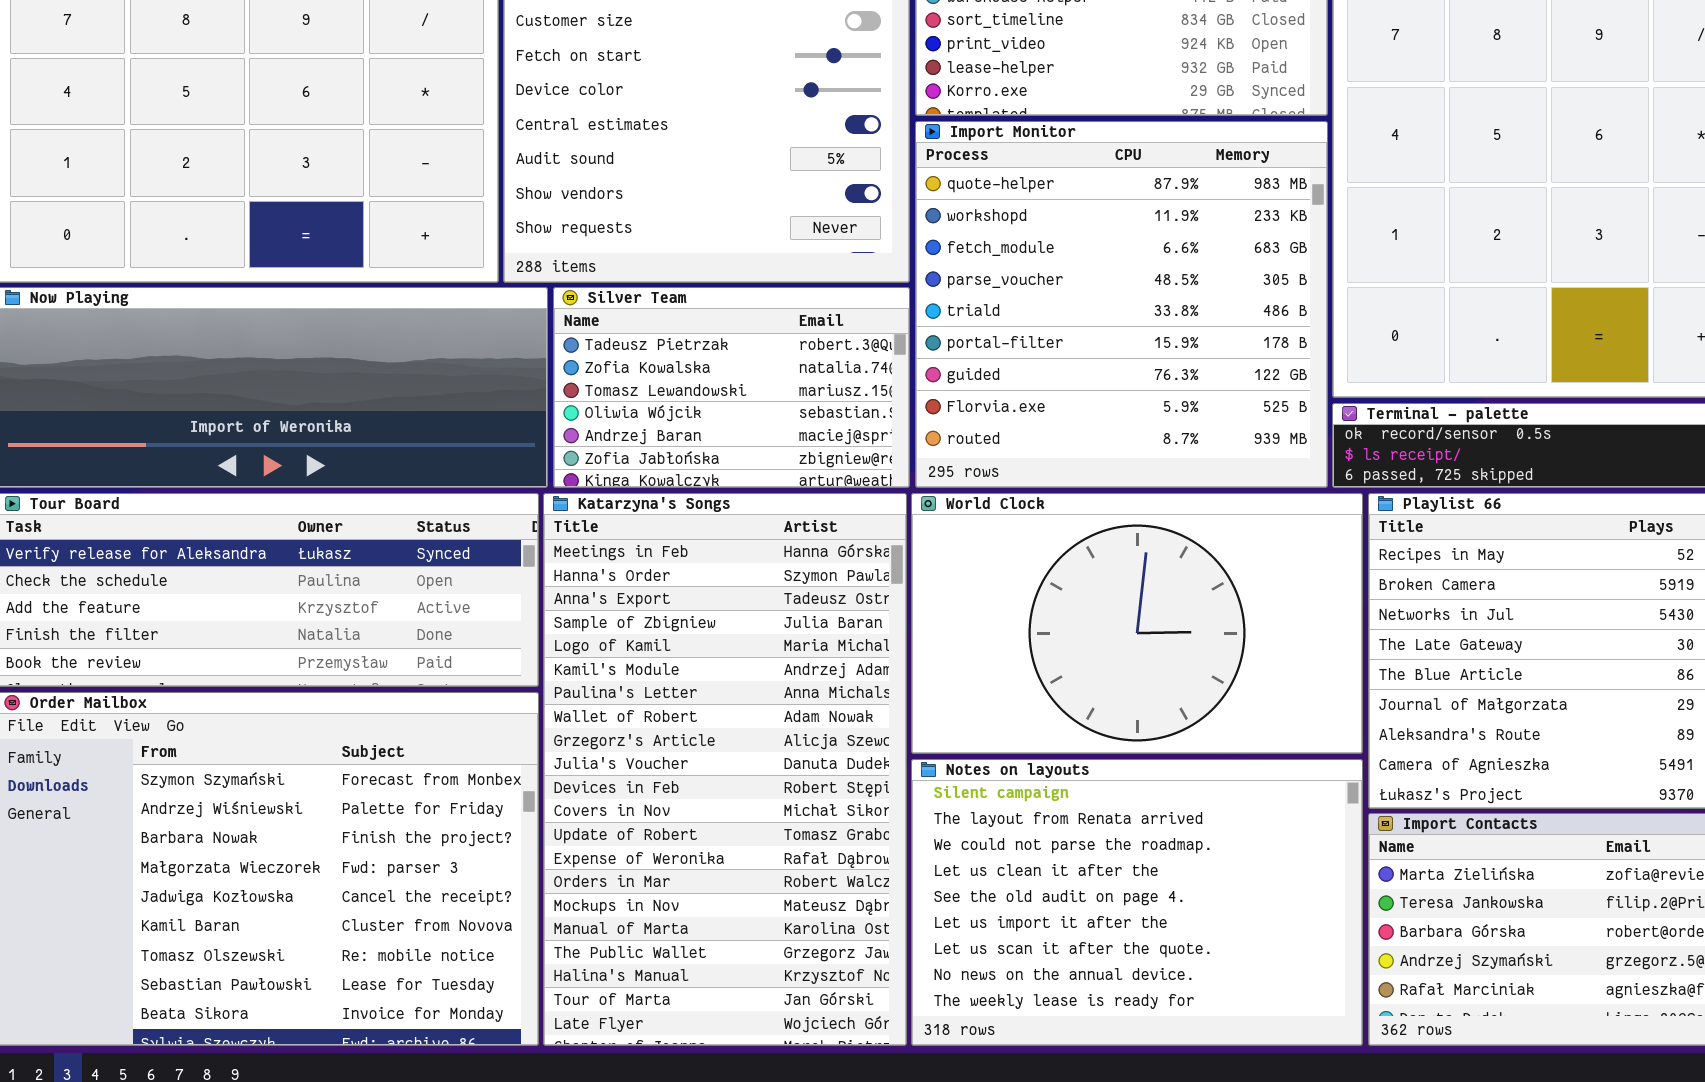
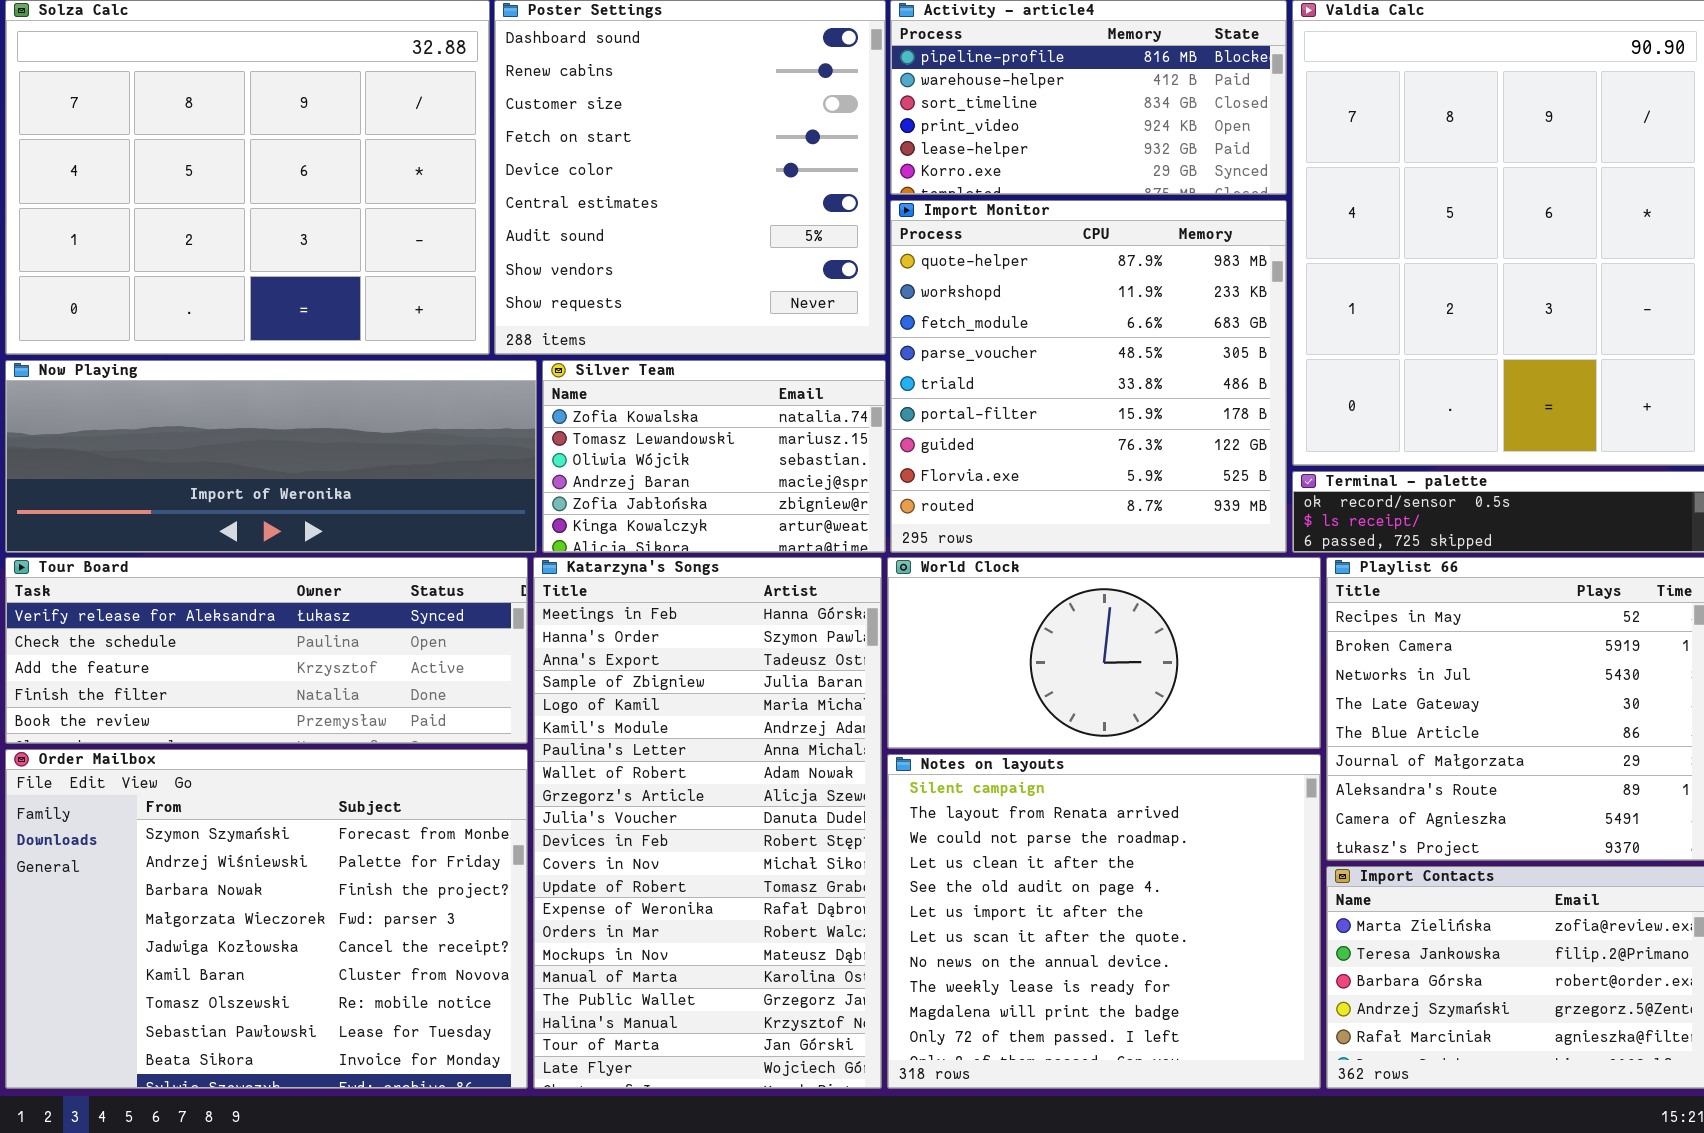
Silver Team: [553,287,910,488] -> [542,360,886,553], scrolled down 1 row
World Clock: [911,493,1363,754] -> [887,557,1321,749], resized
Notes on layouts: [911,759,1363,1046] -> [887,754,1321,1089], resized

